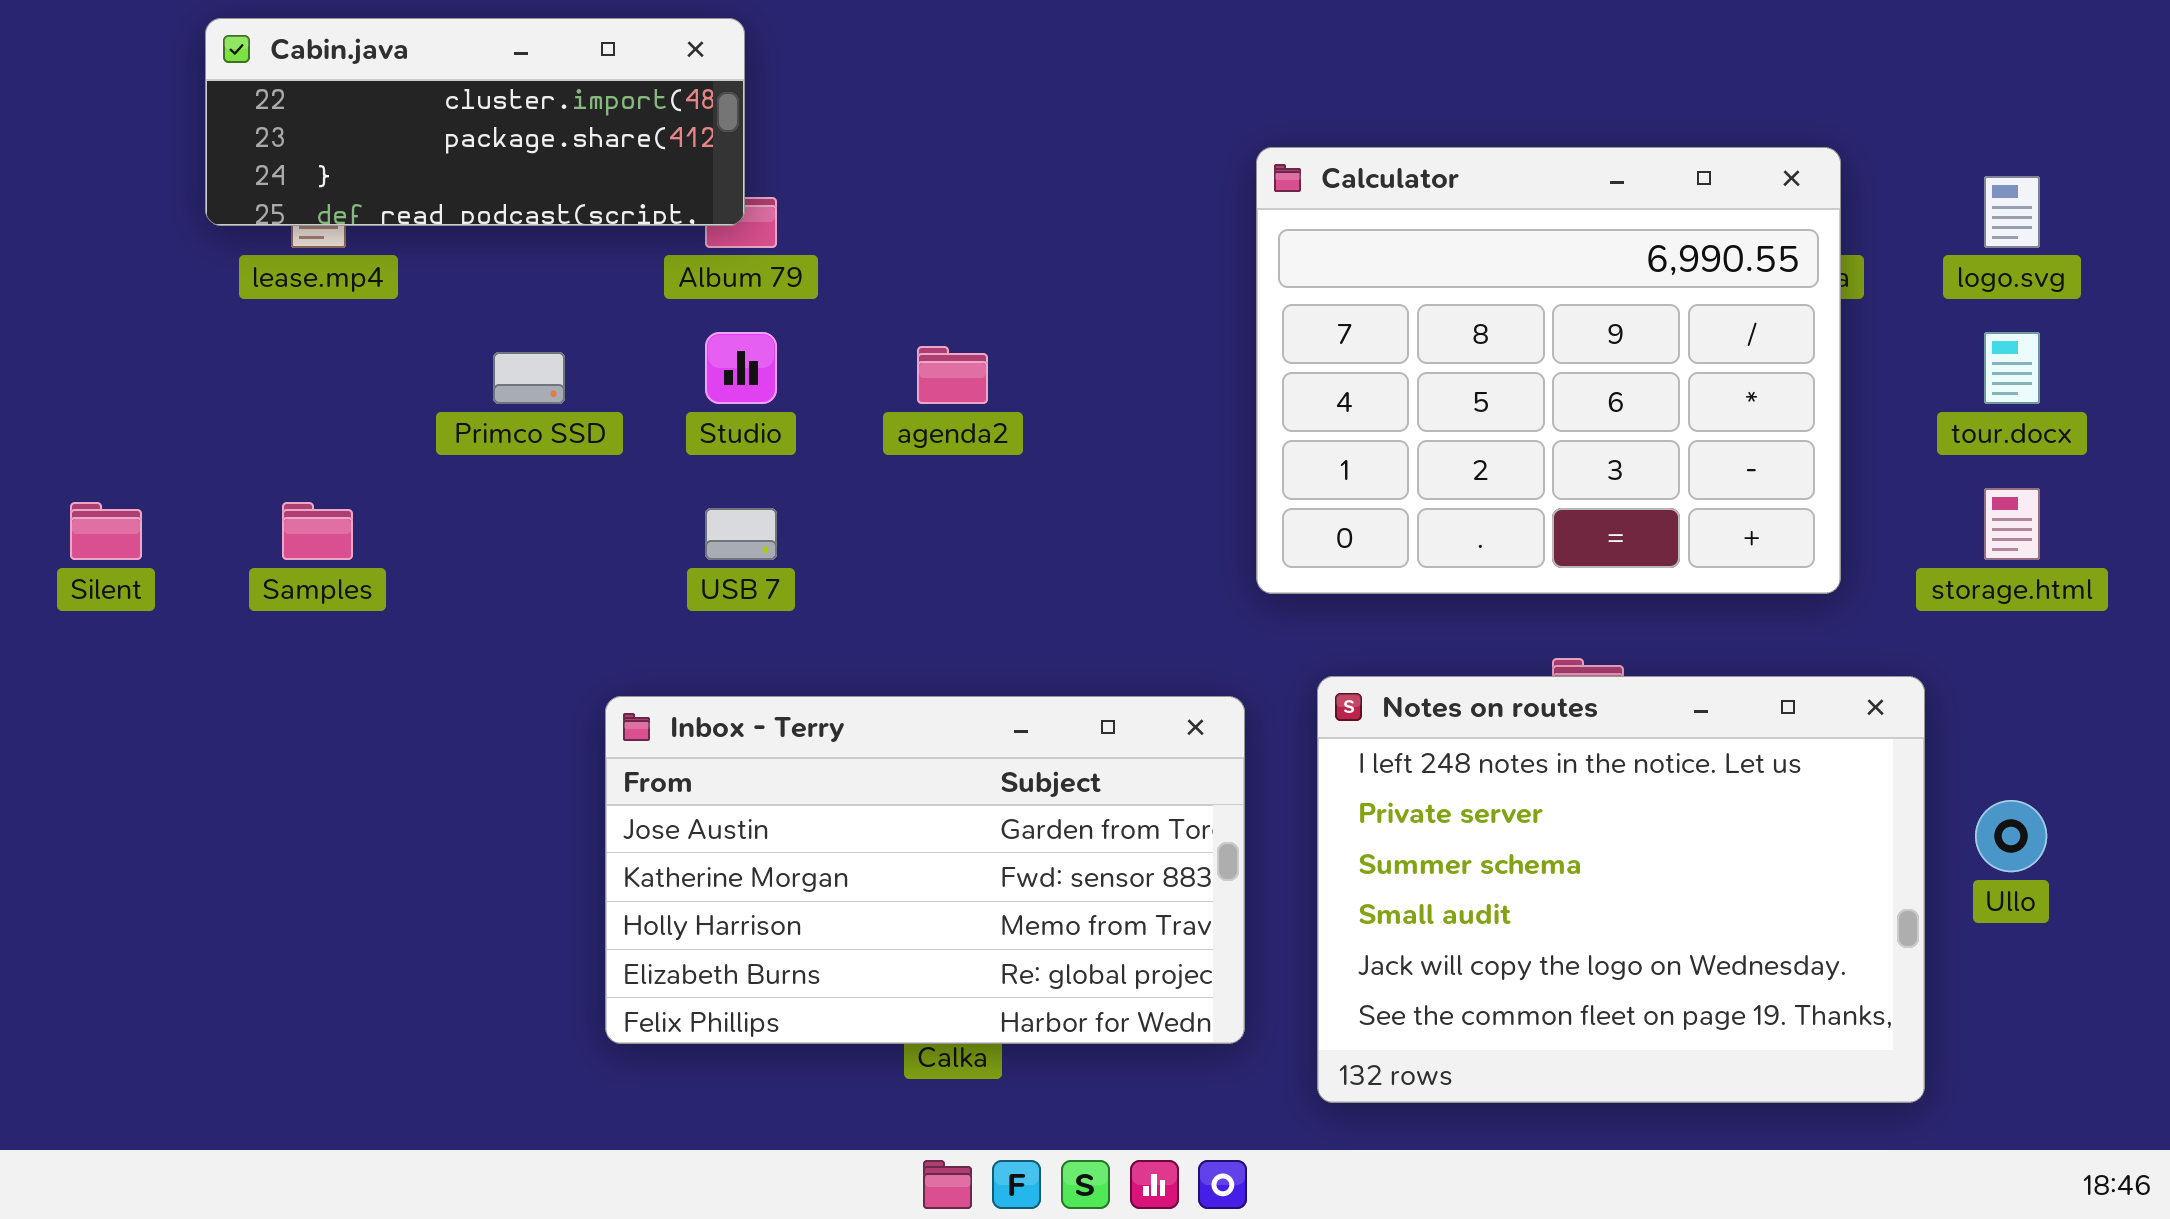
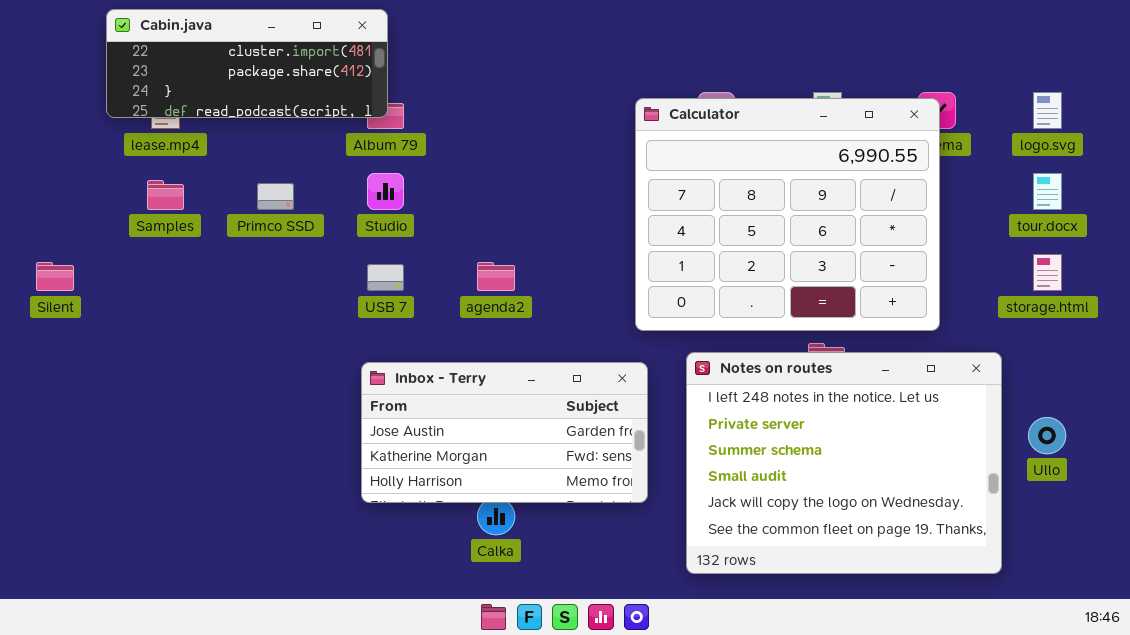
Calculator: [1256,147,1841,594] -> [635,98,940,331], moved
agenda2: [917,346,988,404] -> [477,262,515,291], moved
Samples: [282,502,353,560] -> [147,180,184,210], moved
Inbox - Terry: [605,696,1245,1044] -> [361,362,648,503], resized

